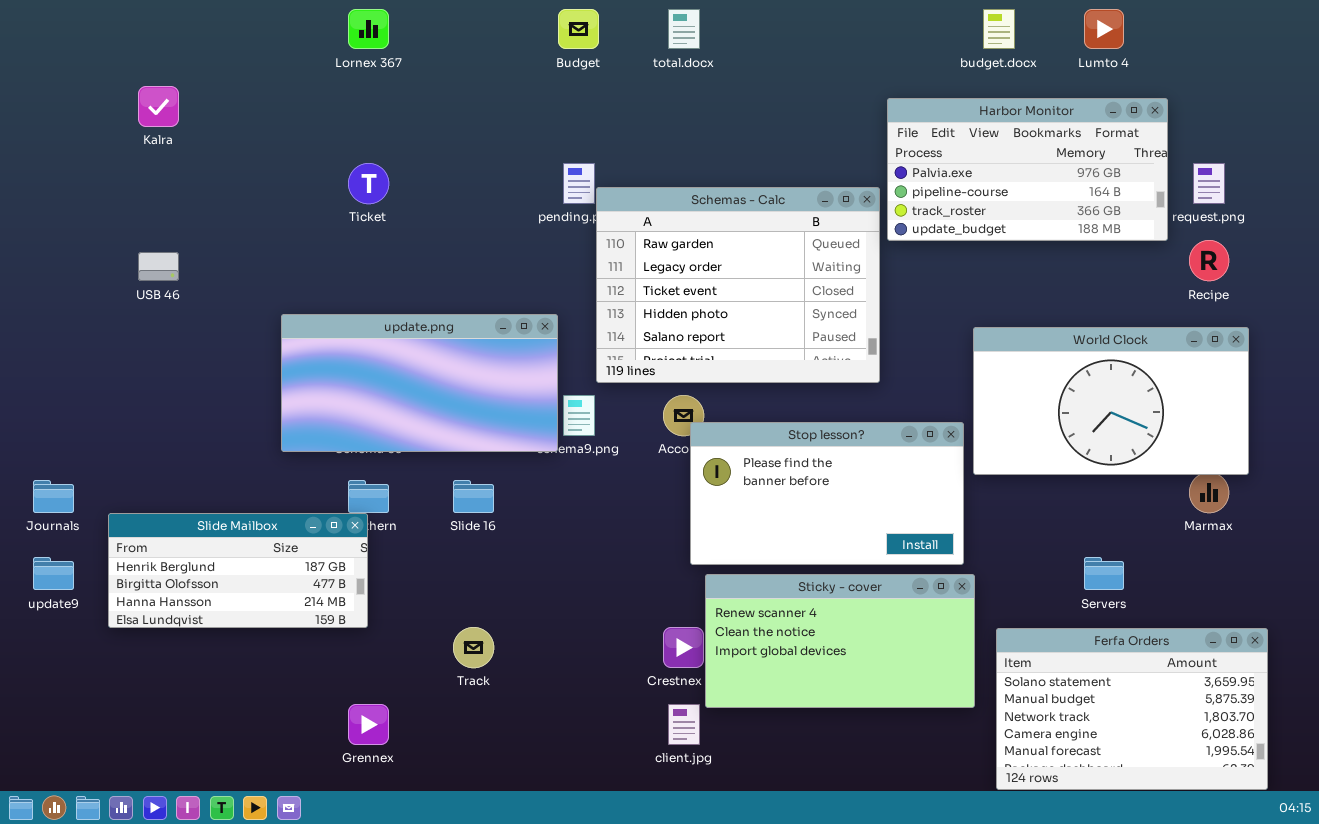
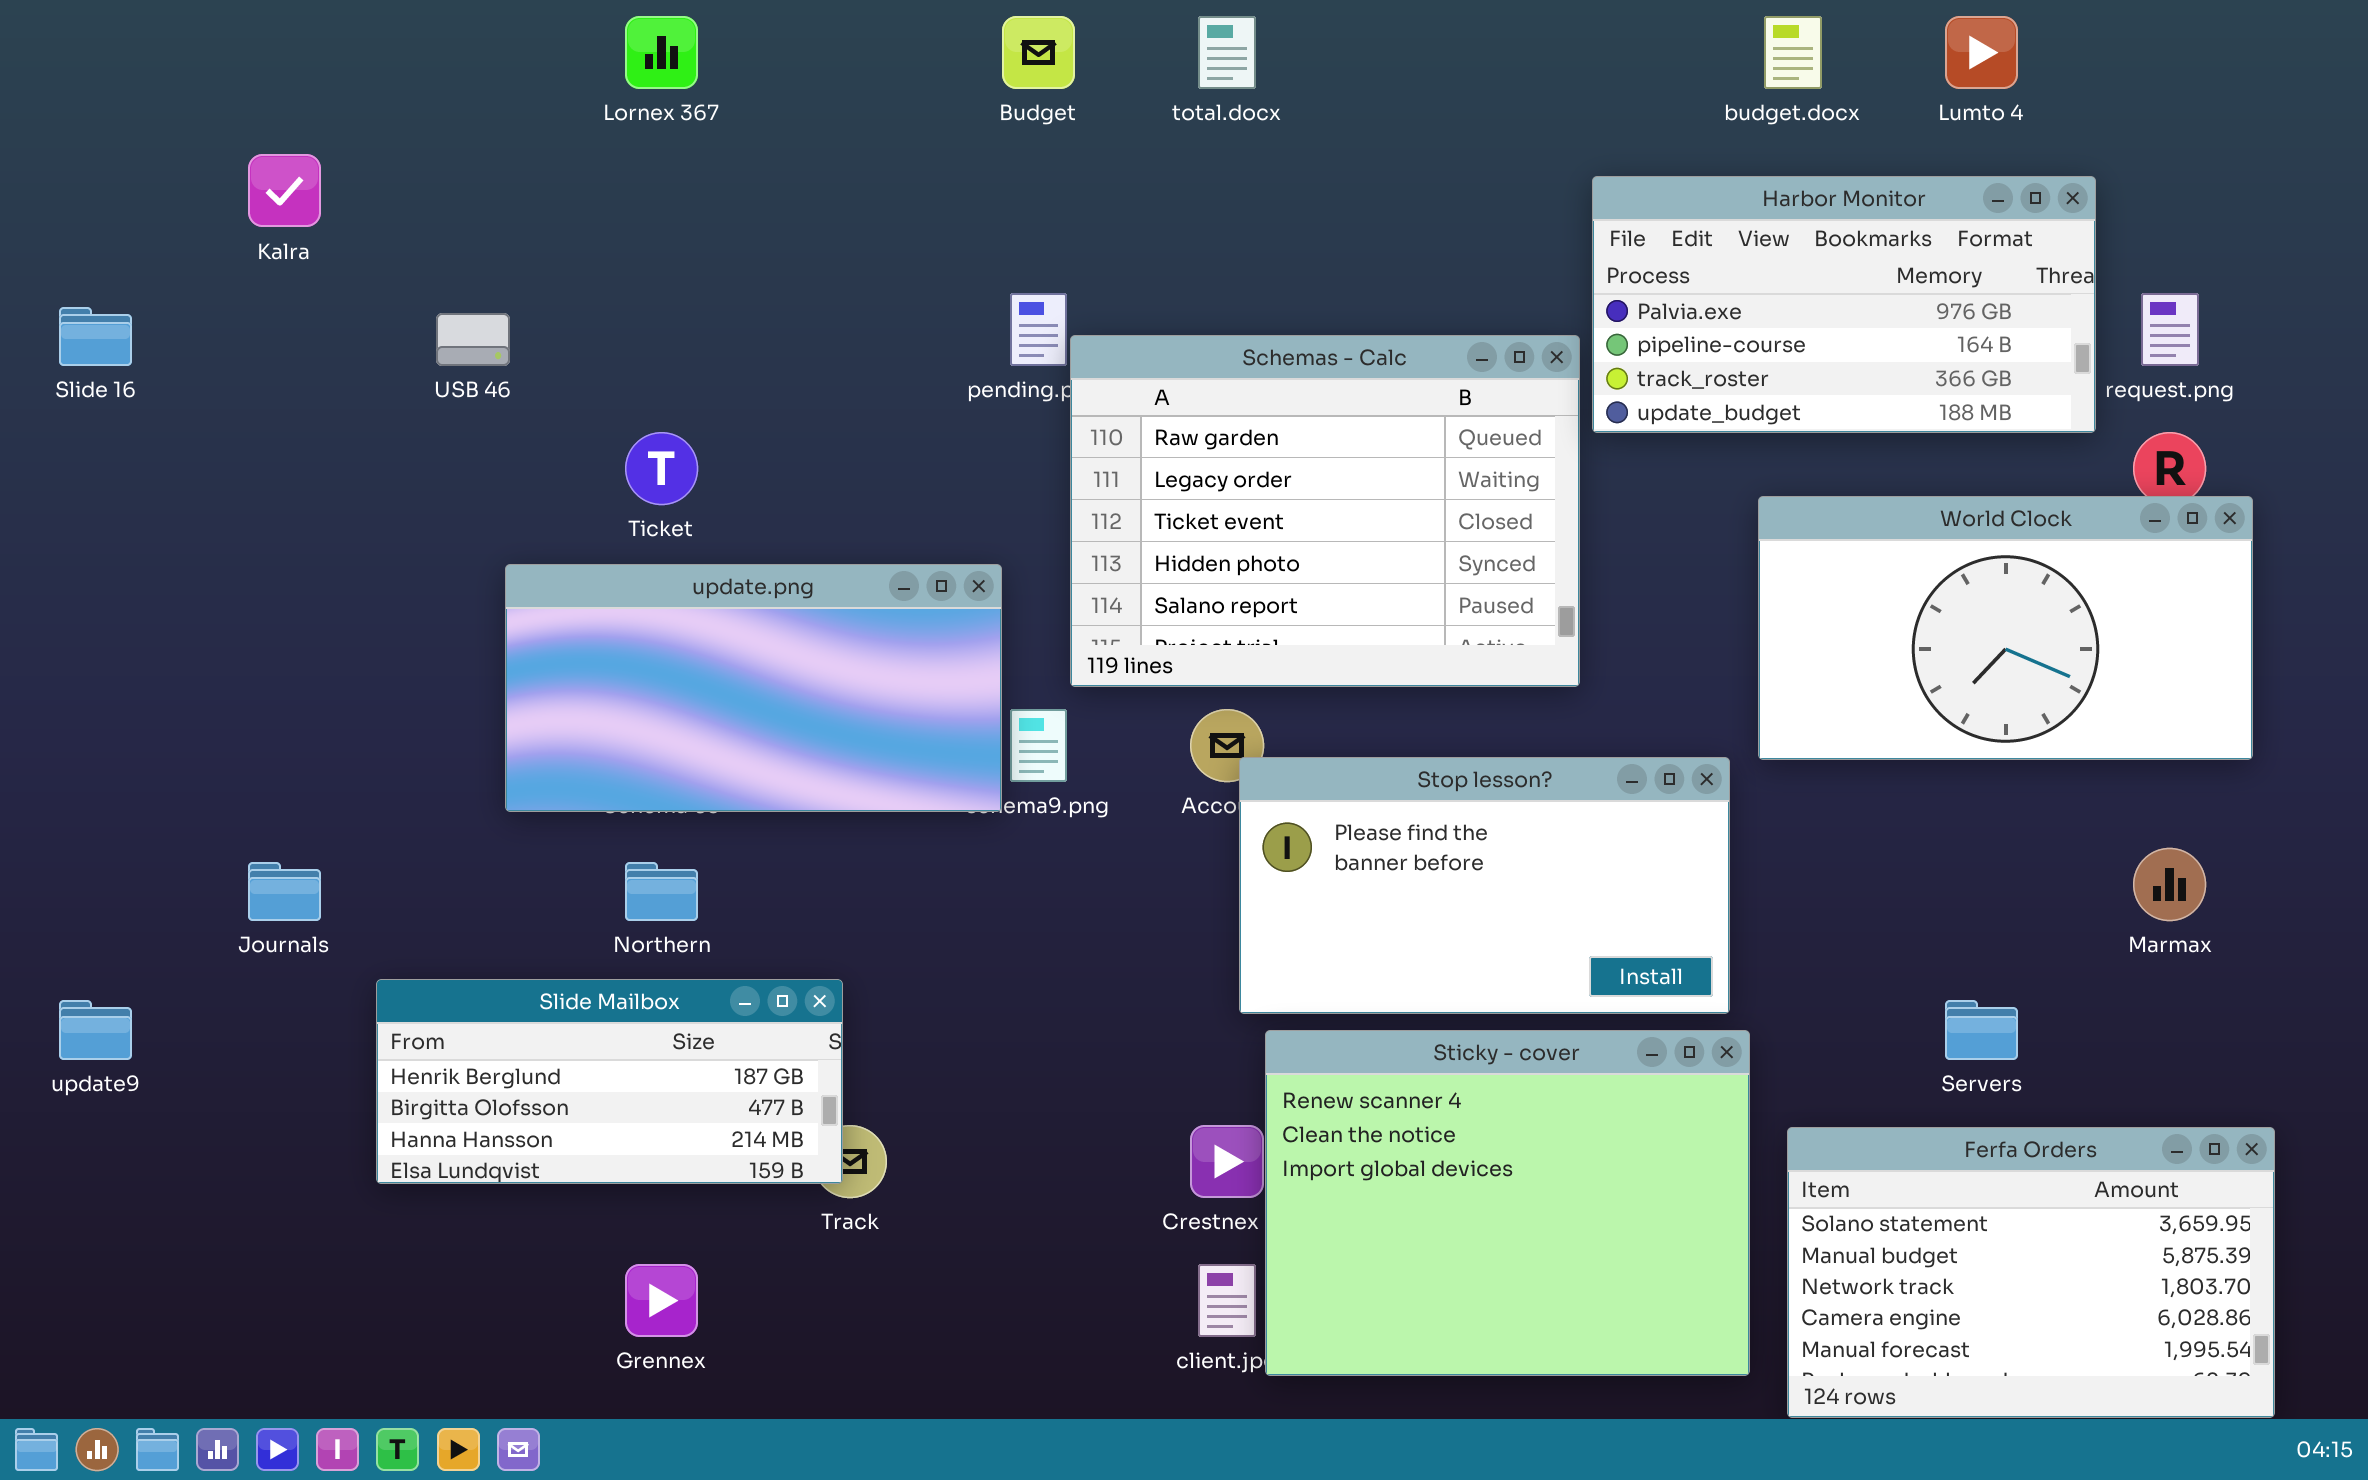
Ticket: [348,163,389,204] -> [625,432,698,505], moved
USB 46: [138,252,179,281] -> [436,313,510,366], moved
World Clock: [973,327,1249,475] -> [1758,496,2253,760], moved
Journals: [33,480,74,513] -> [248,862,321,921], moved
Slide 16: [453,480,494,513] -> [59,307,132,366], moved
Slide Mailbox: [108,513,368,628] -> [376,979,843,1184], moved
Sticky - cover: [705,574,975,708] -> [1265,1030,1750,1376], resized

